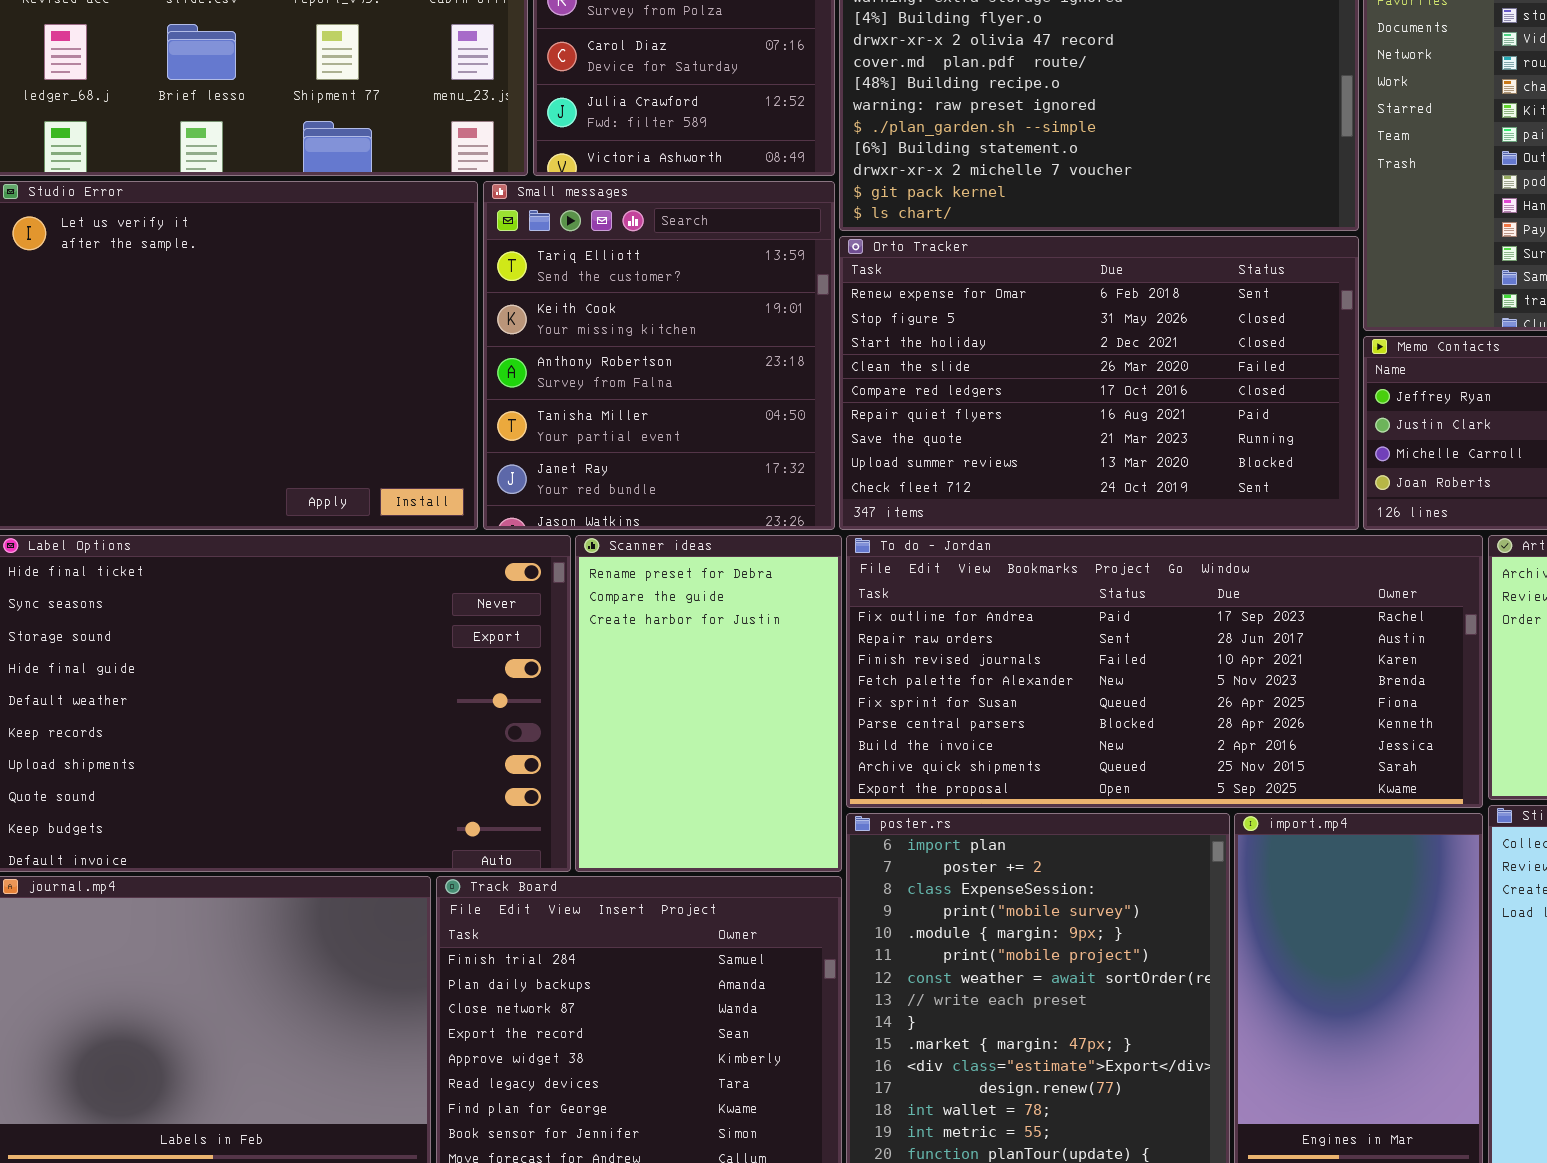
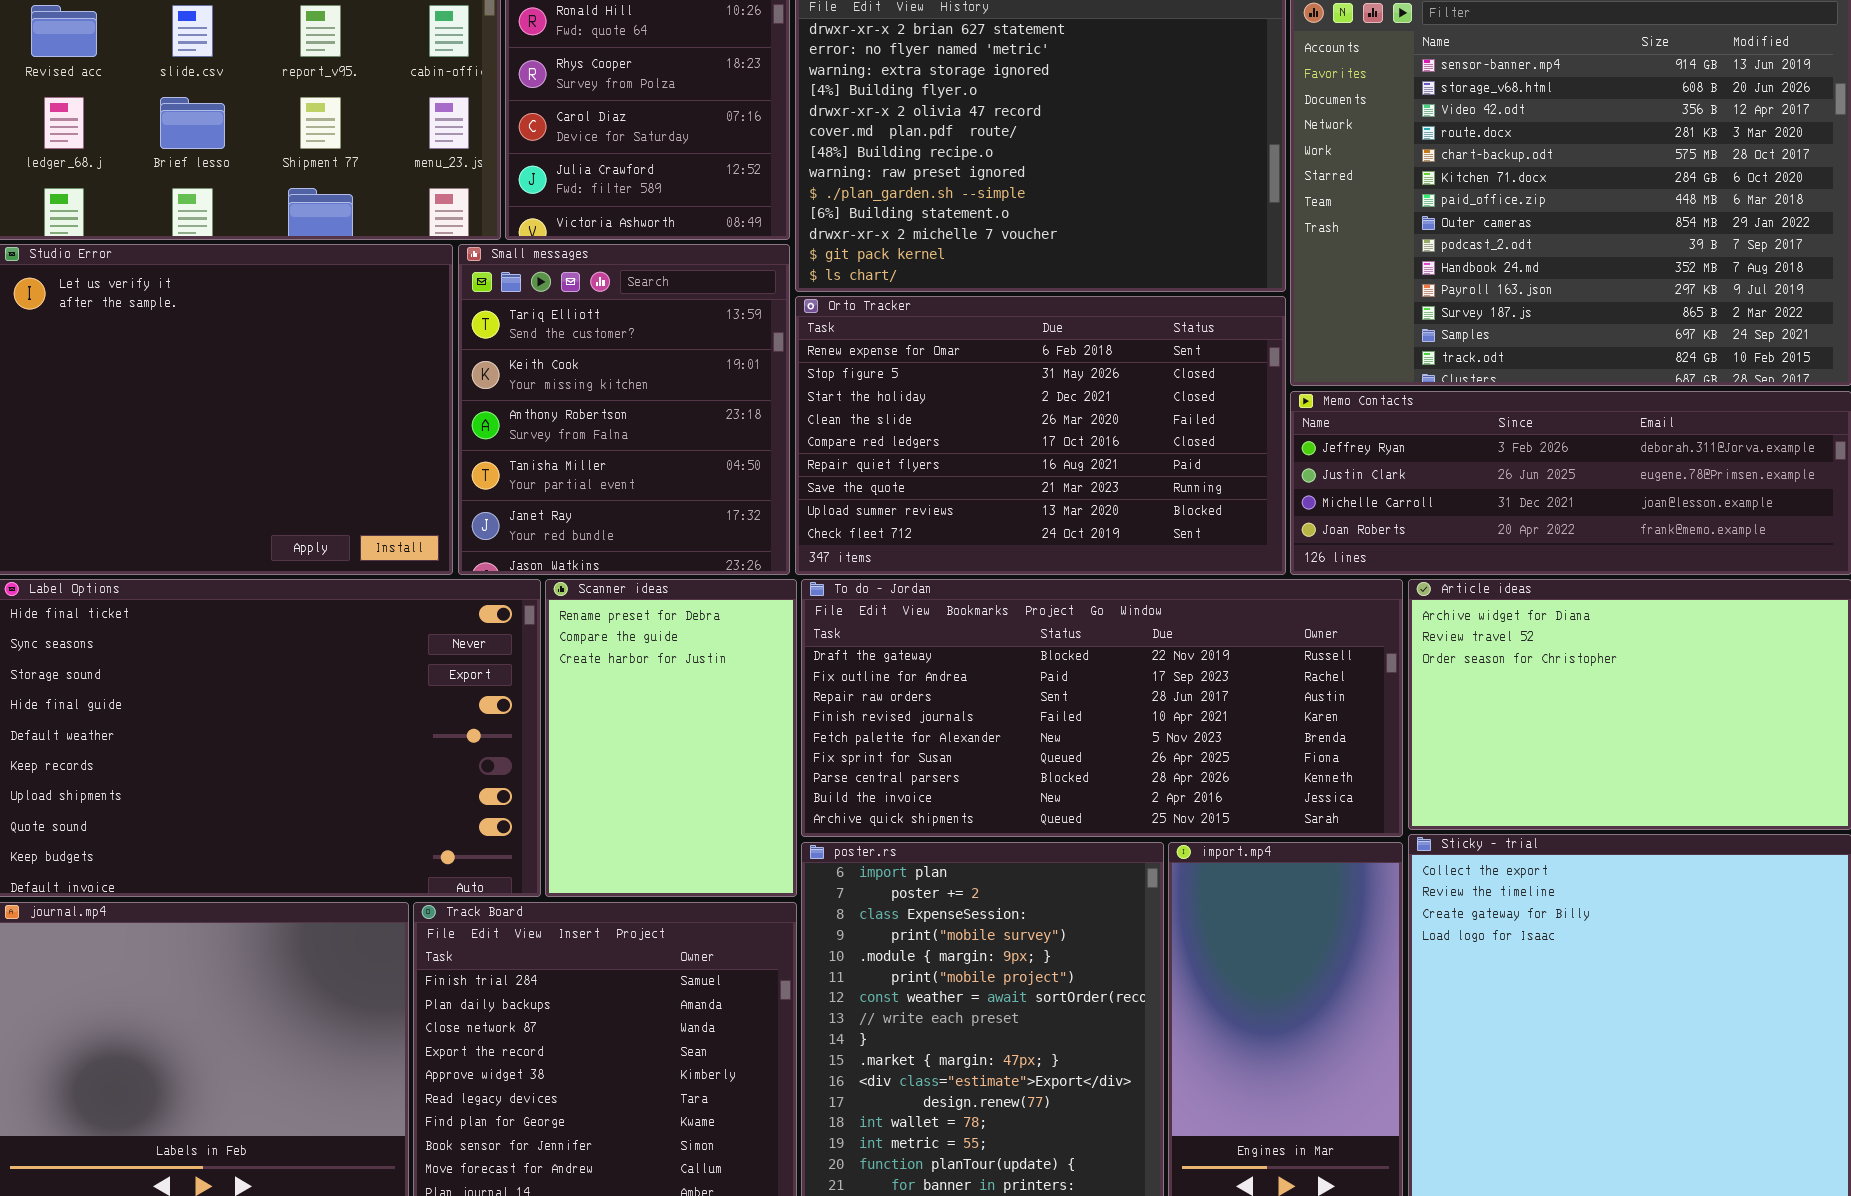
To do - Jordan: [846,535,1483,808] -> [801,579,1403,837], scrolled up 1 row

